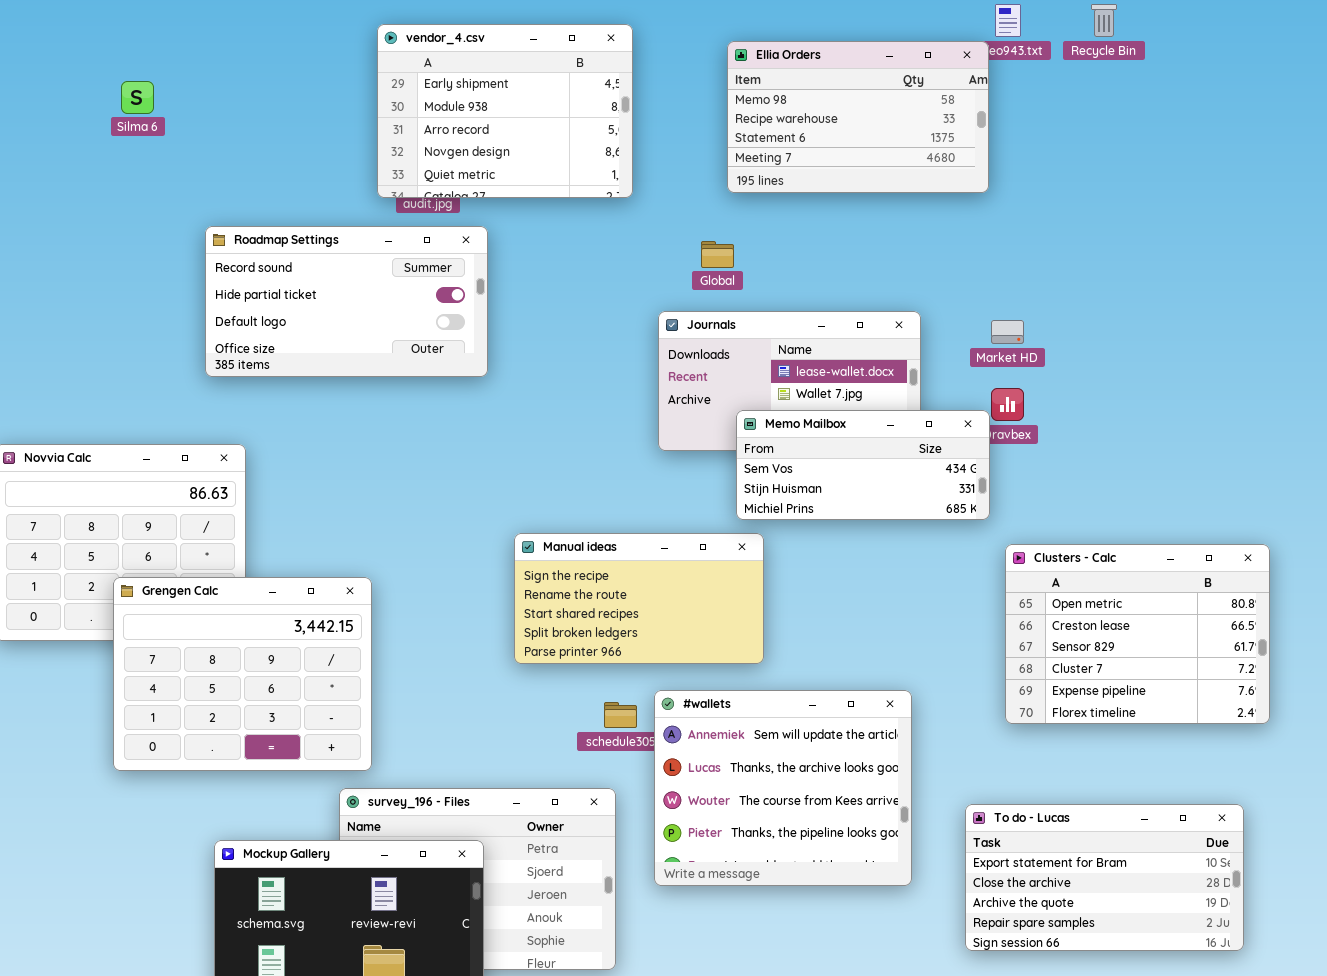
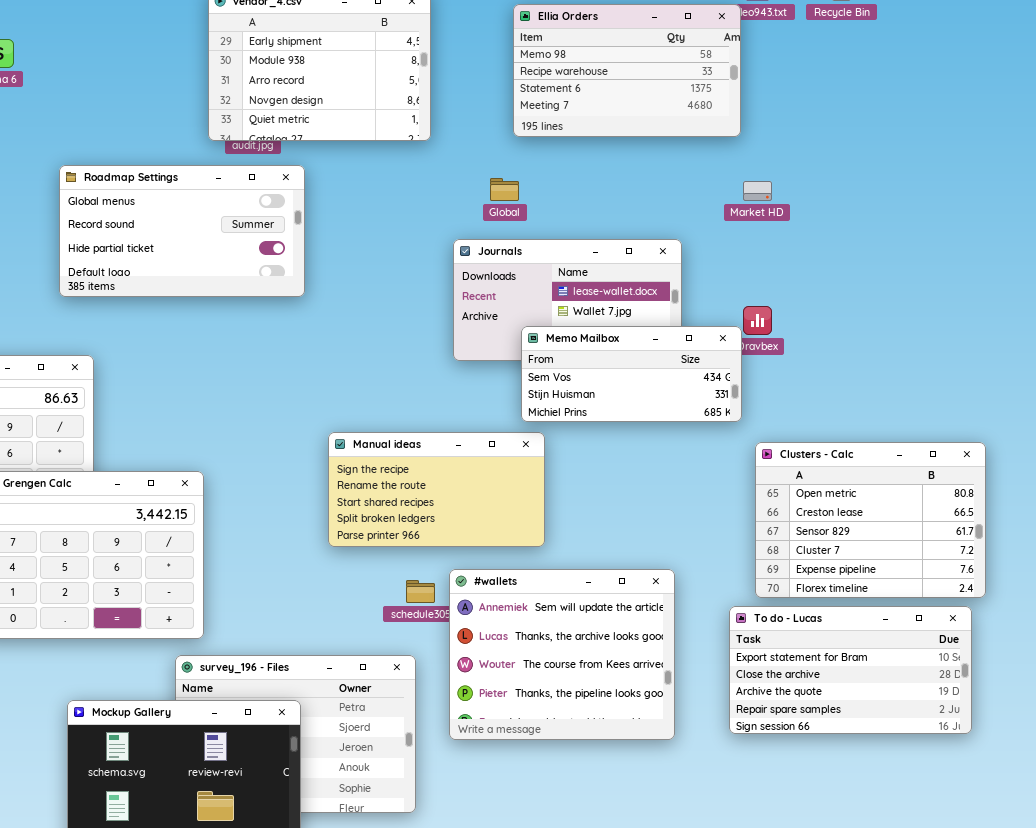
Roadmap Settings: [205,226,488,377] -> [59,165,305,297], scrolled up 1 row
Market HD: [991,320,1024,344] -> [743,181,772,201], moved
To do - Lucas: [965,804,1244,951] -> [729,606,972,734], moved

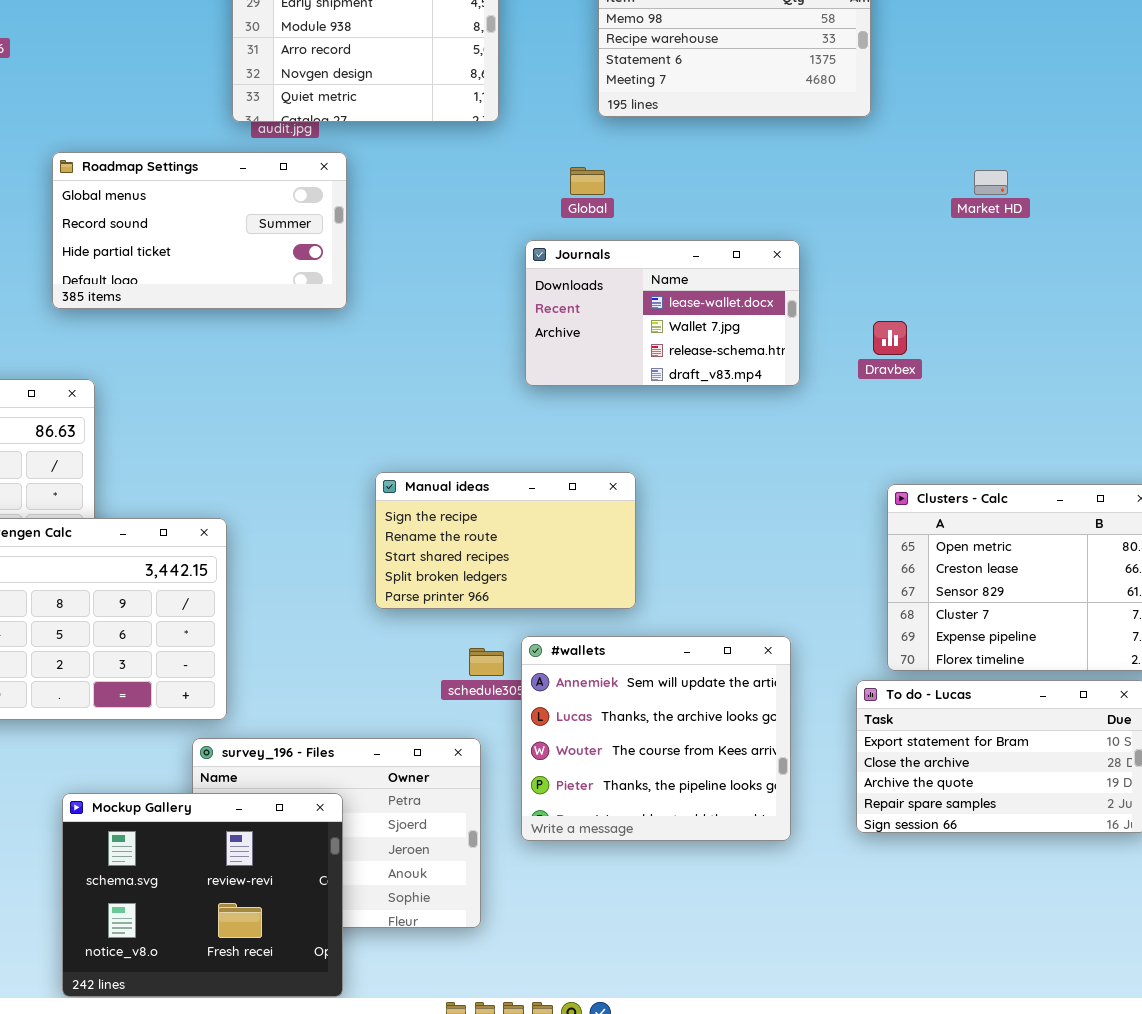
Market HD: [743,181,772,201] -> [974,170,1008,195], moved
Memo Mailbox: [521,326,742,422] -> none, closed

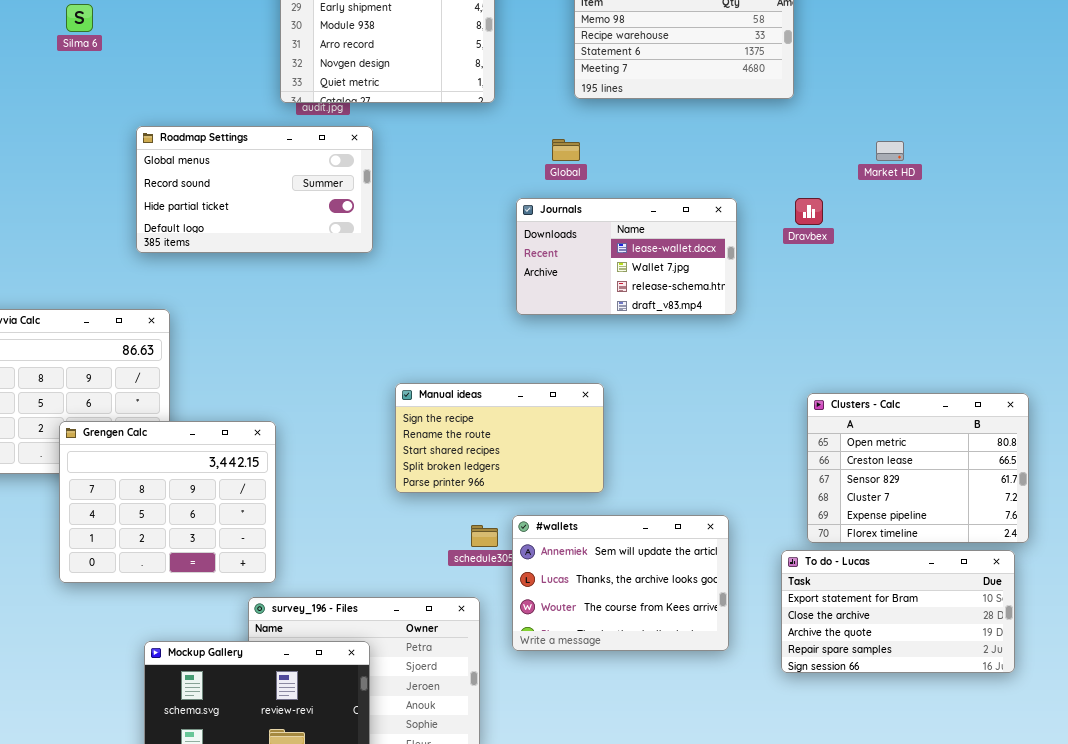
Dravbex: [873,321,907,355] -> [795,198,823,225], moved
#wallets: [521,636,791,841] -> [512,515,729,651], resized

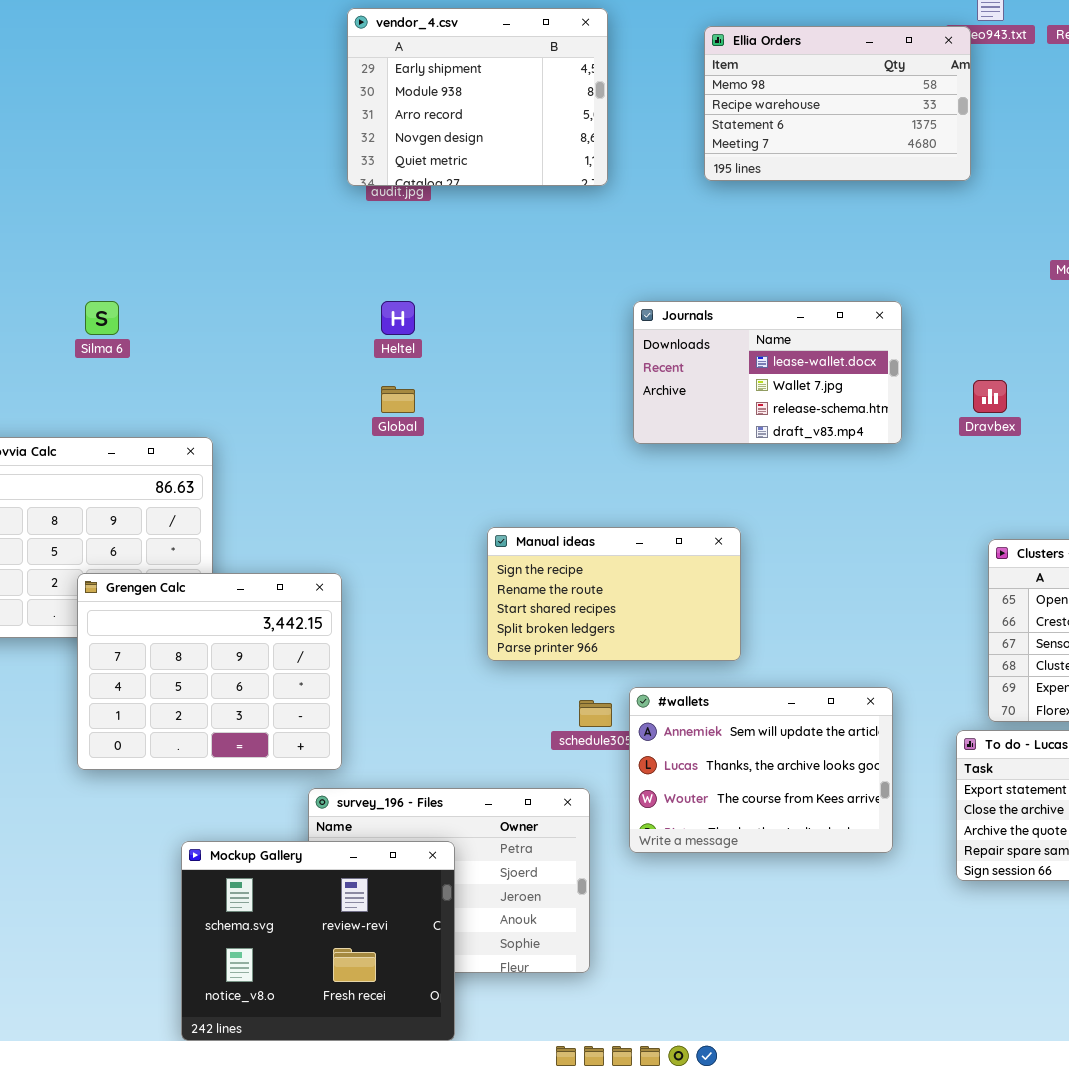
Silma 6: [66,4,93,32] -> [85,301,119,335], moved
Roadmap Settings: [136,126,373,253] -> none, closed
Global: [552,139,580,161] -> [381,386,415,413], moved
Dravbex: [795,198,823,225] -> [973,380,1007,413], moved

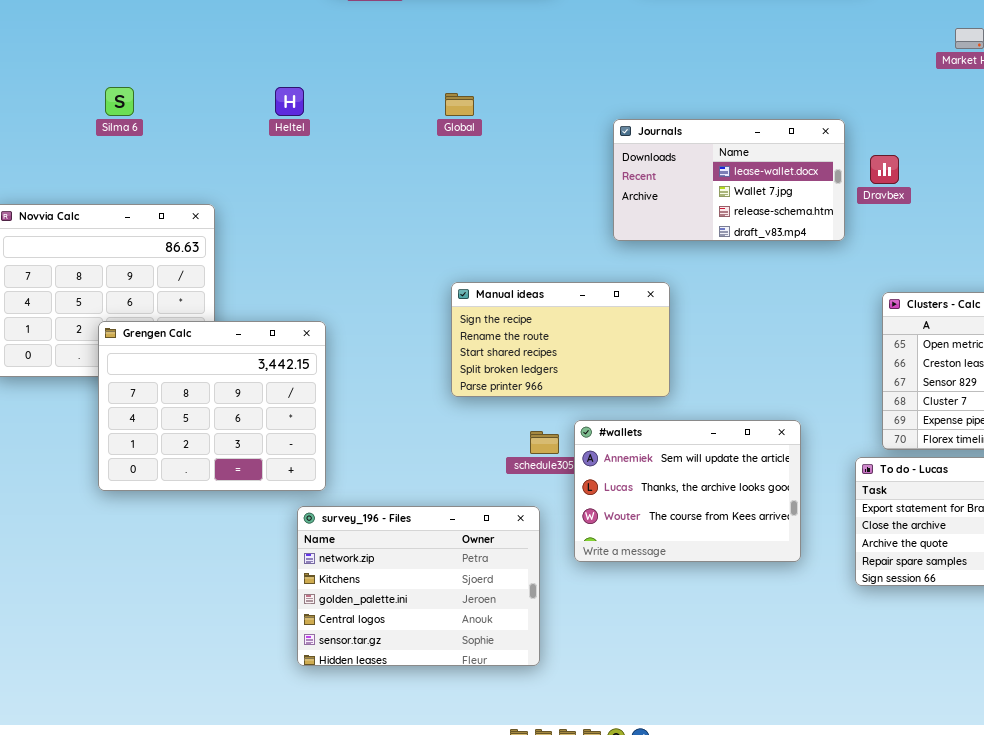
Heltel: [381,301,415,335] -> [275,87,304,116], moved
Journals: [633,301,902,444] -> [613,119,845,241], moved
Global: [381,386,415,413] -> [445,93,474,116], moved
Mockup Gallery: [181,841,455,1041] -> none, closed

